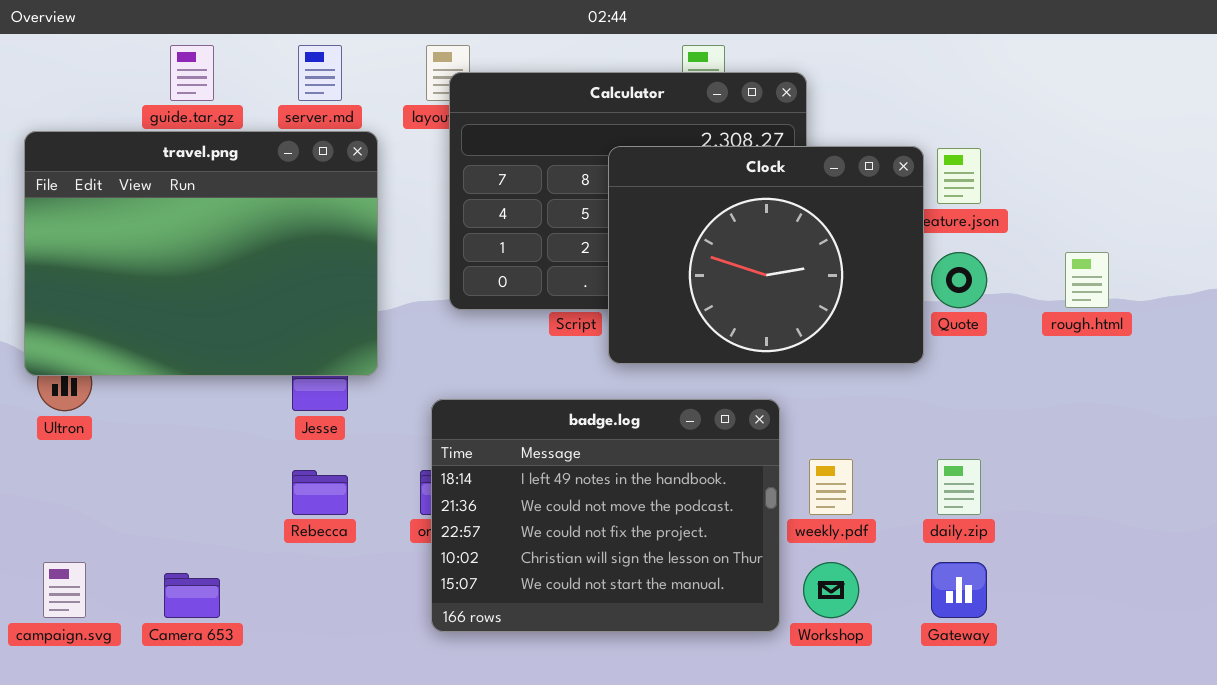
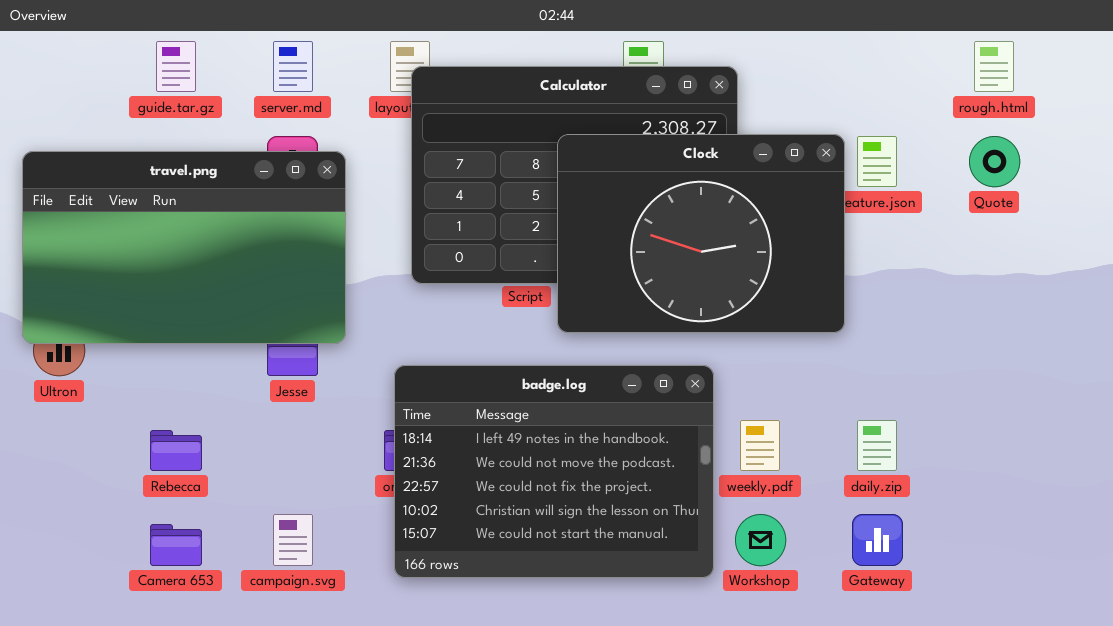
travel.png: [24,131,378,376] -> [22,151,346,344], resized
Quote: [931,252,987,308] -> [969,136,1020,187], moved
rough.html: [1065,252,1109,308] -> [974,41,1014,92], moved
Rebecca: [292,470,348,515] -> [150,430,202,471], moved
campaign.svg: [43,562,86,618] -> [273,514,313,566], moved

